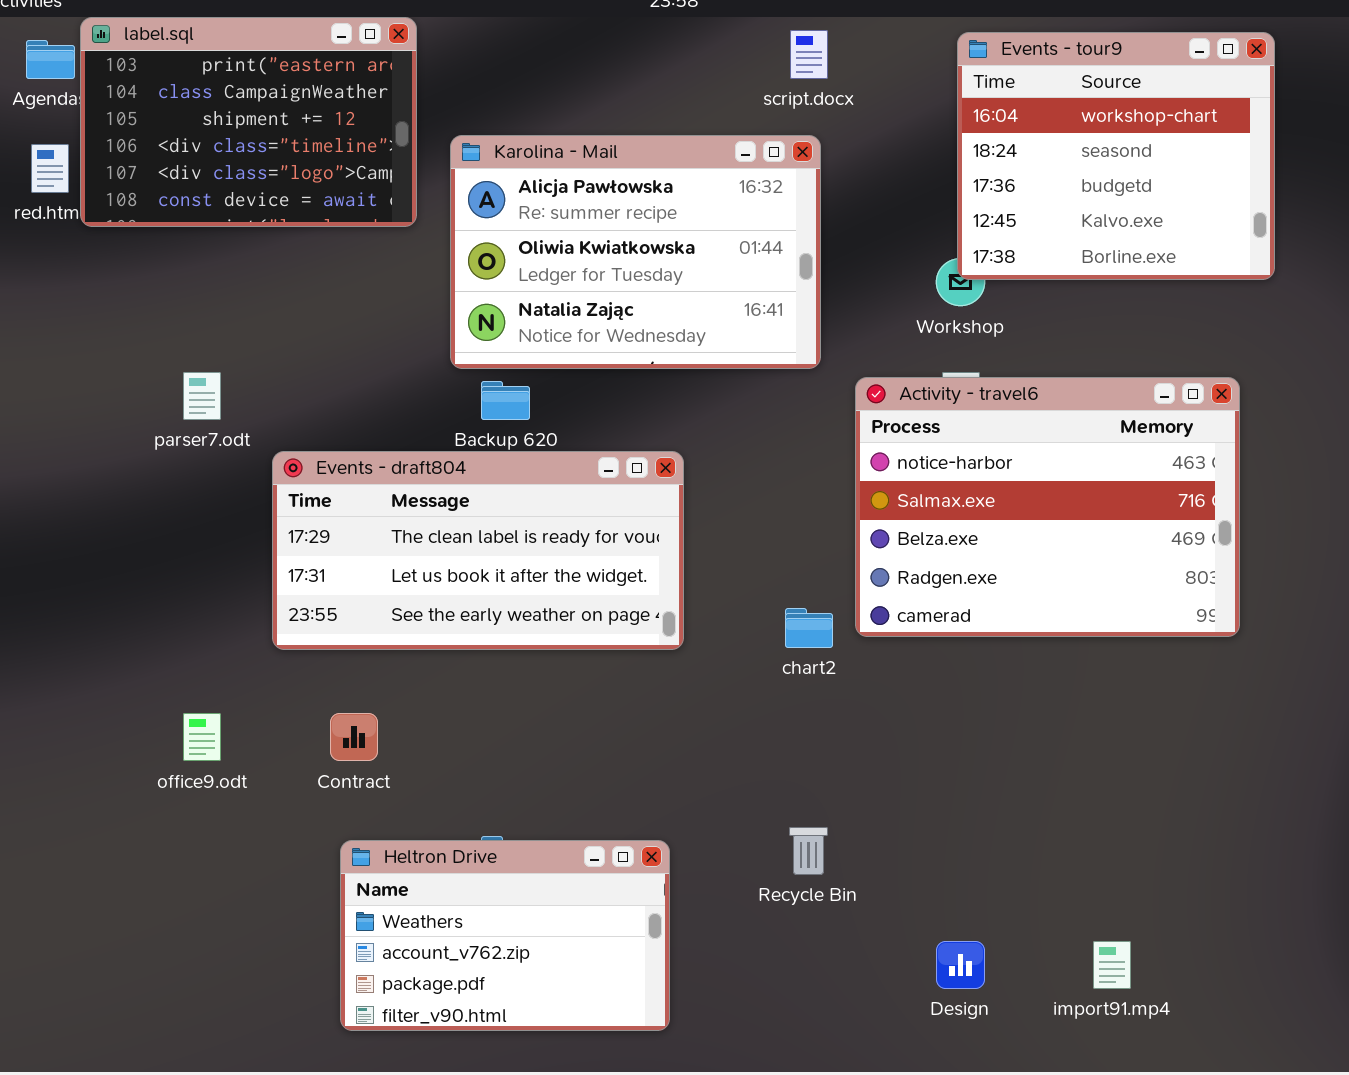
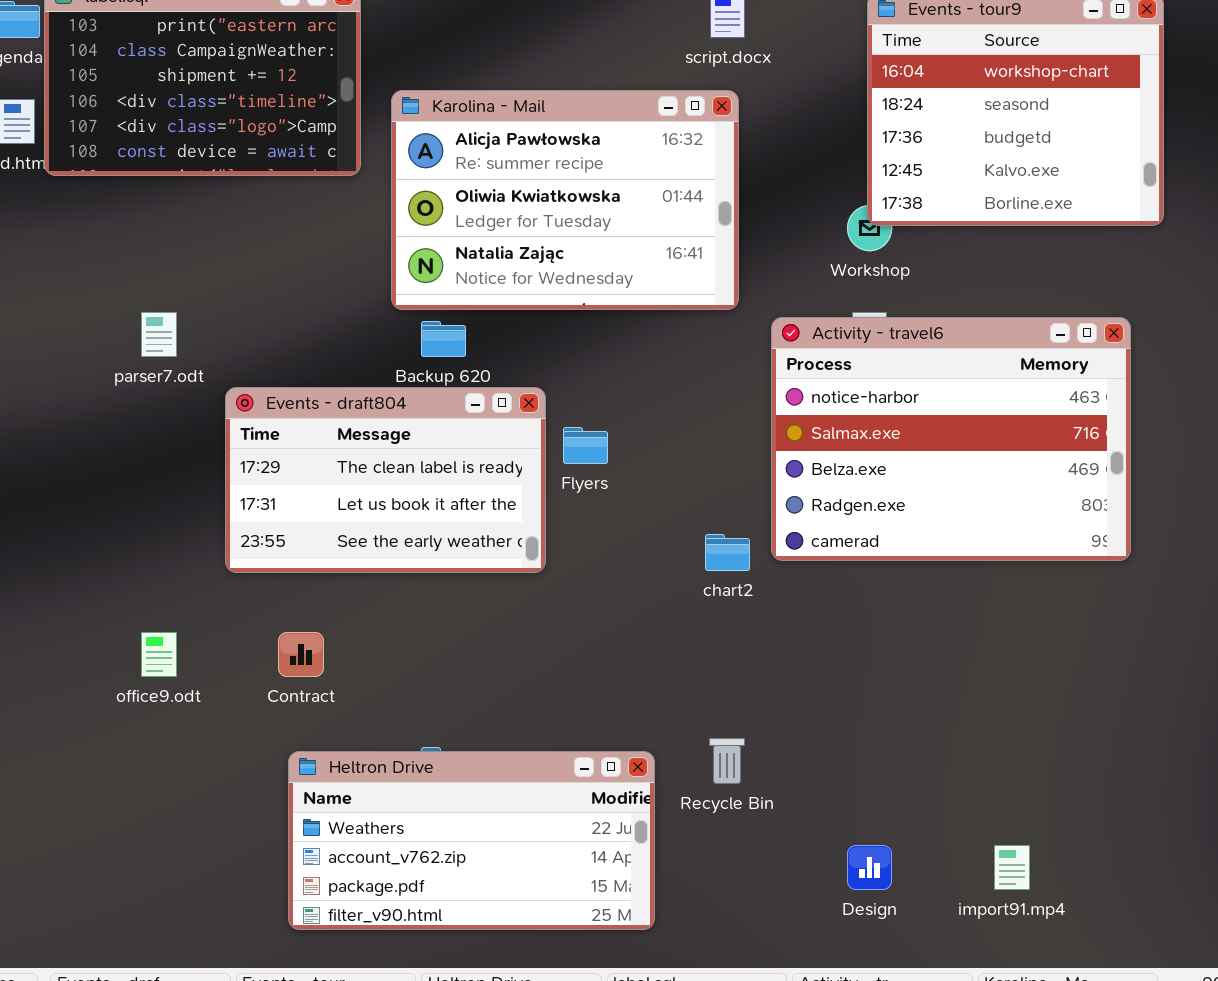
Events - draft804: [272,451,684,650] -> [225,387,546,573], resized
Heltron Drive: [340,840,670,1031] -> [288,751,655,930], resized

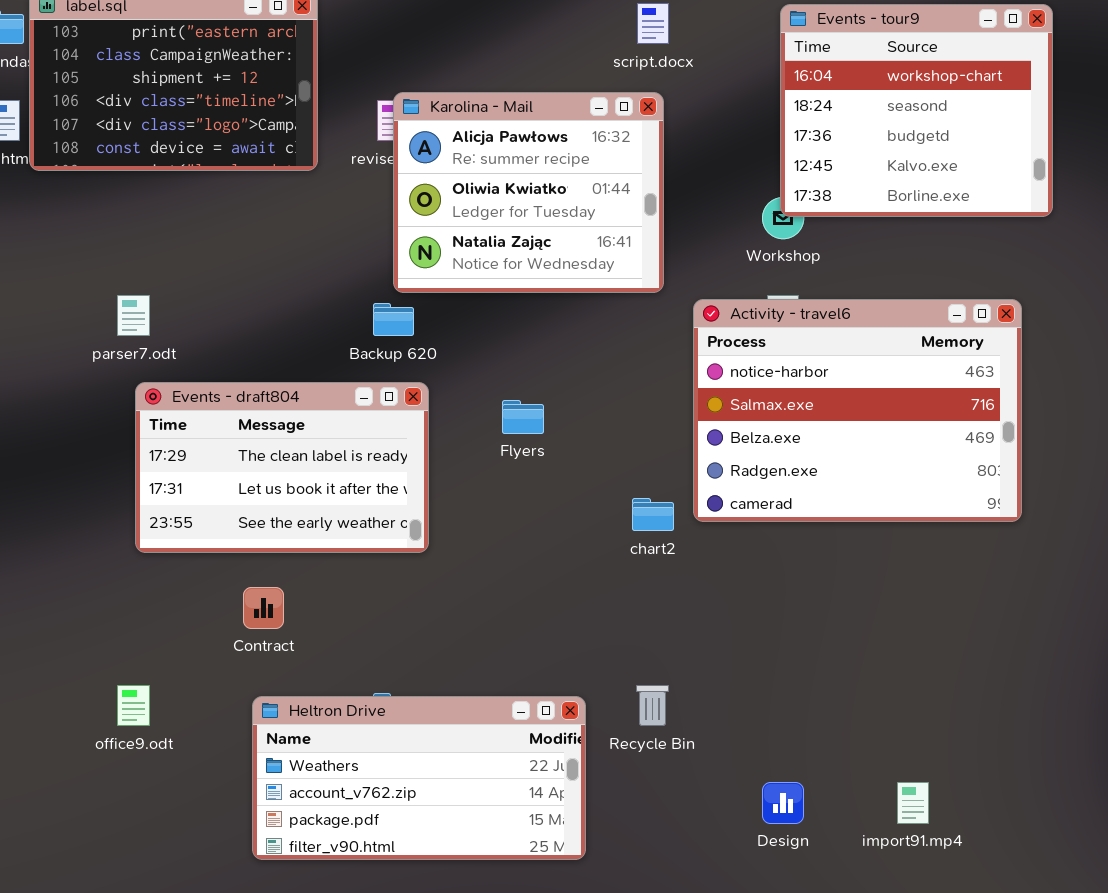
Karolina - Mail: [391,90,739,310] -> [393,92,664,293], resized
Events - draft804: [225,387,546,573] -> [135,382,429,553], moved
office9.odt: [141,632,177,677] -> [117,685,150,726], moved

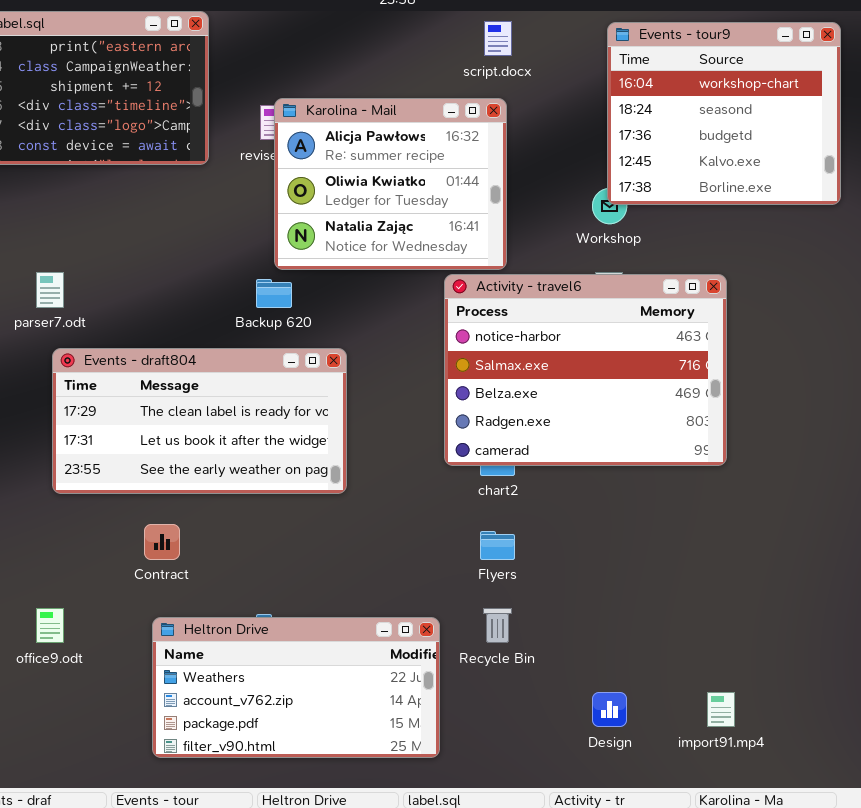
Activity - travel6: [693,299,1022,522] -> [444,274,727,466], moved
Events - draft804: [135,382,429,553] -> [52,348,347,494], resized
Flyers: [502,400,544,434] -> [480,531,515,560], moved

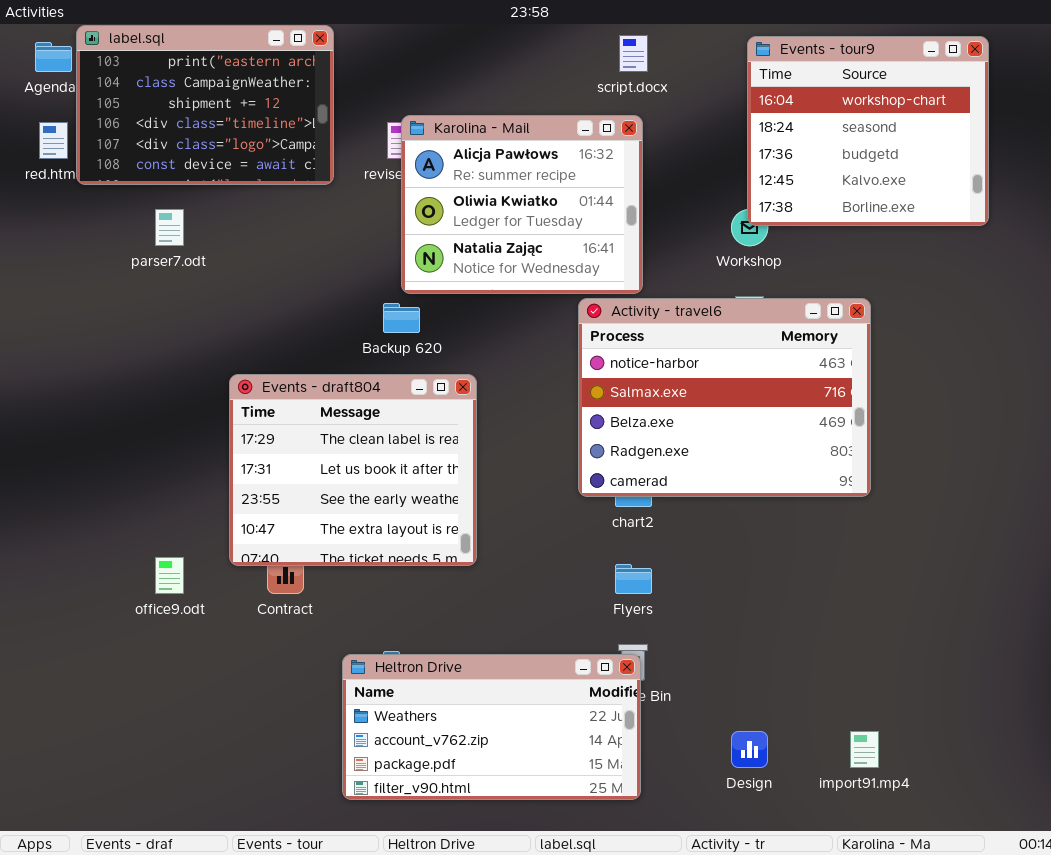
parser7.odt: [36,272,64,308] -> [155,209,184,246], moved
Events - draft804: [52,348,347,494] -> [229,374,477,566], resized
office9.odt: [36,608,64,643] -> [155,557,184,594], moved
Heltron Drive: [152,617,440,758] -> [342,654,641,800], moved

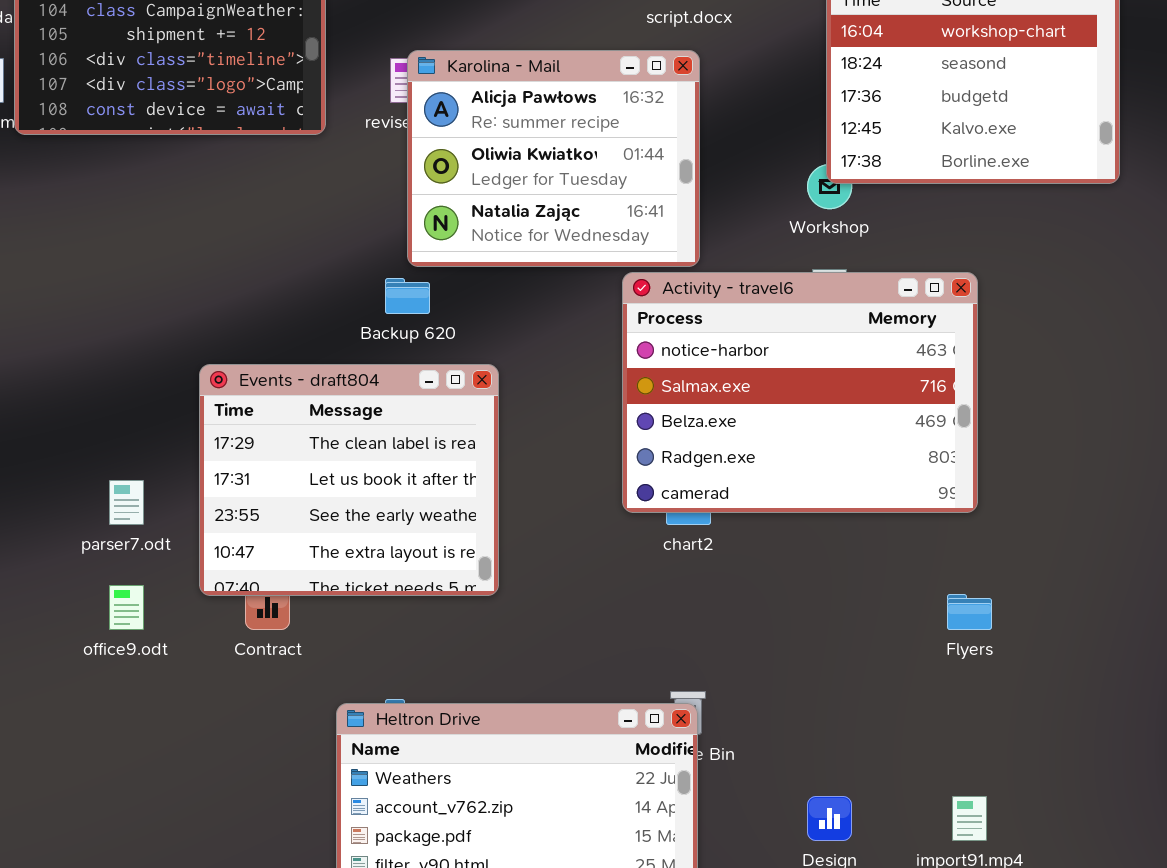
parser7.odt: [155,209,184,246] -> [109,480,144,525], moved
Flyers: [615,564,652,594] -> [947,594,992,630], moved

